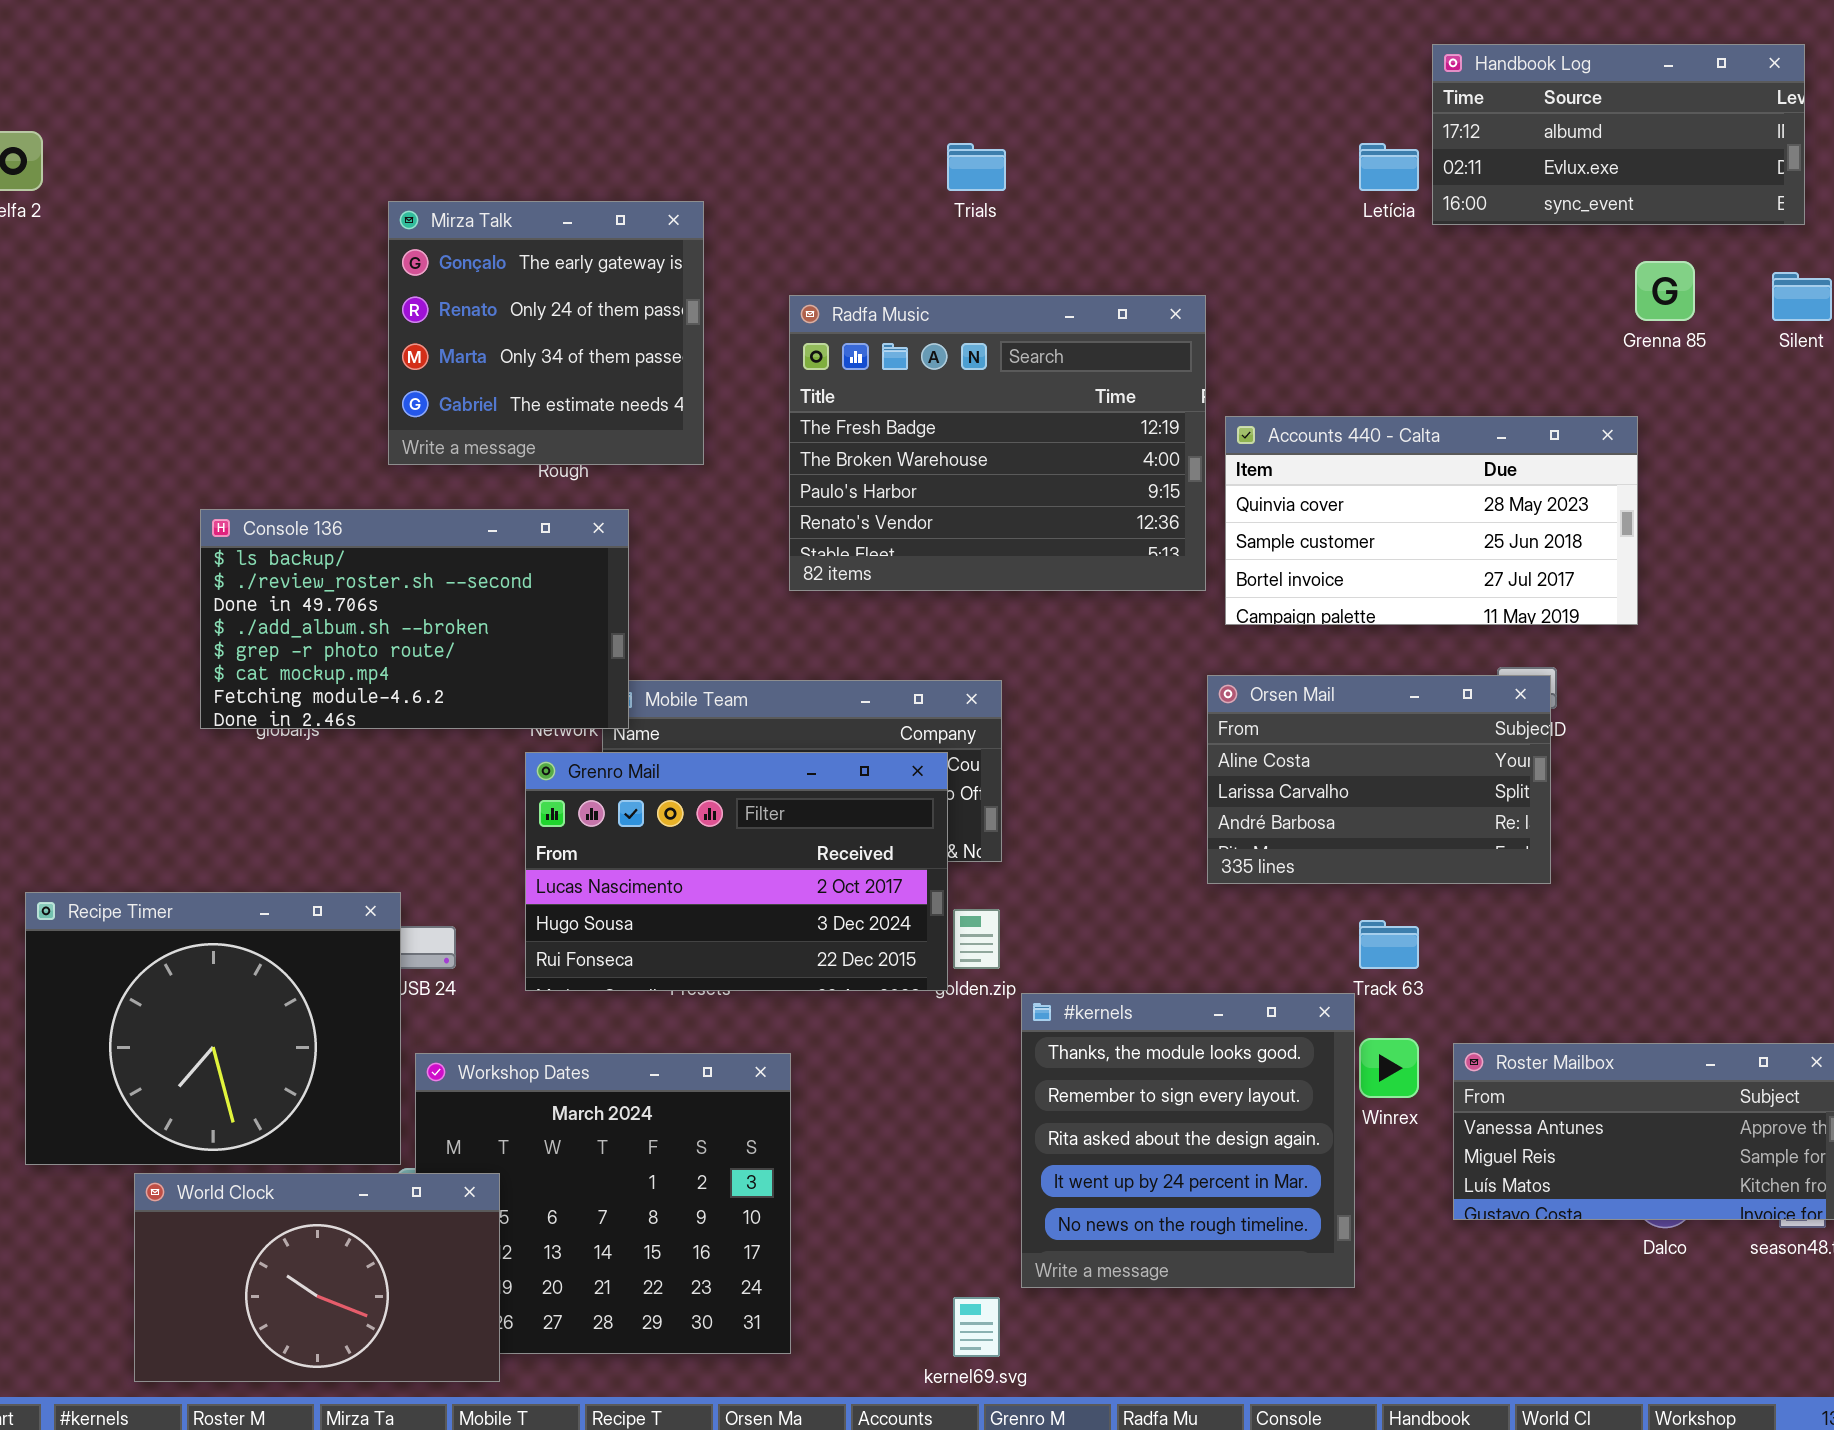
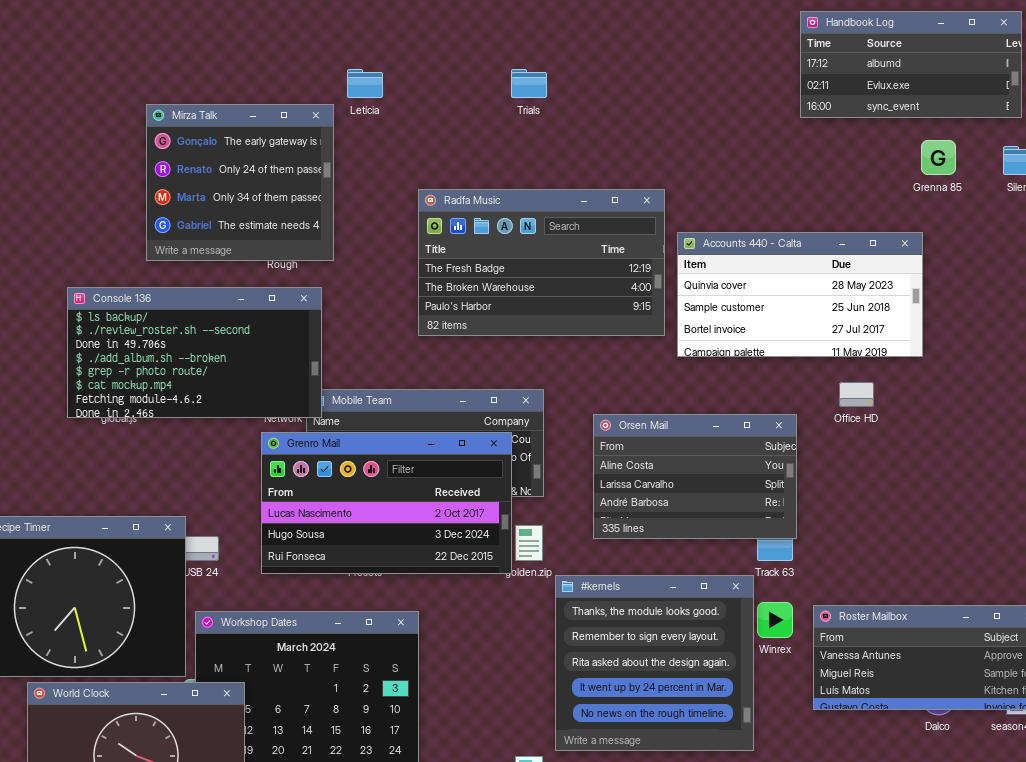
Letícia: [1359,143,1419,191] -> [347,69,383,98], moved
Mirza Talk: [388,201,704,465] -> [146,104,334,261], moved
Radfa Music: [789,295,1206,591] -> [418,189,665,336], resized
Orsen Mail: [1207,675,1551,884] -> [593,414,797,539], moved

